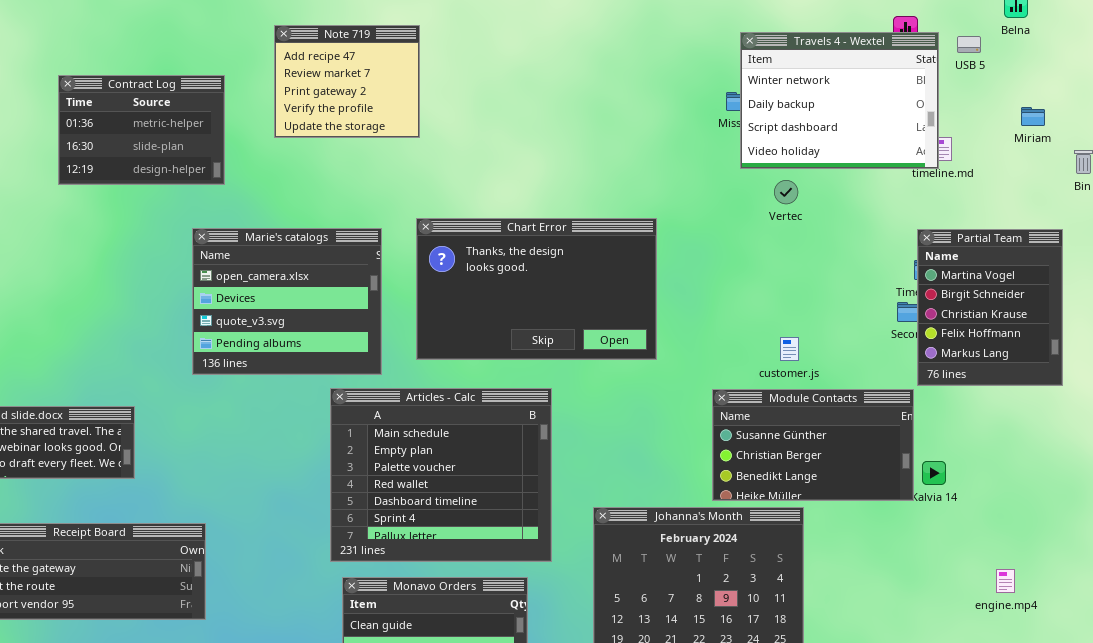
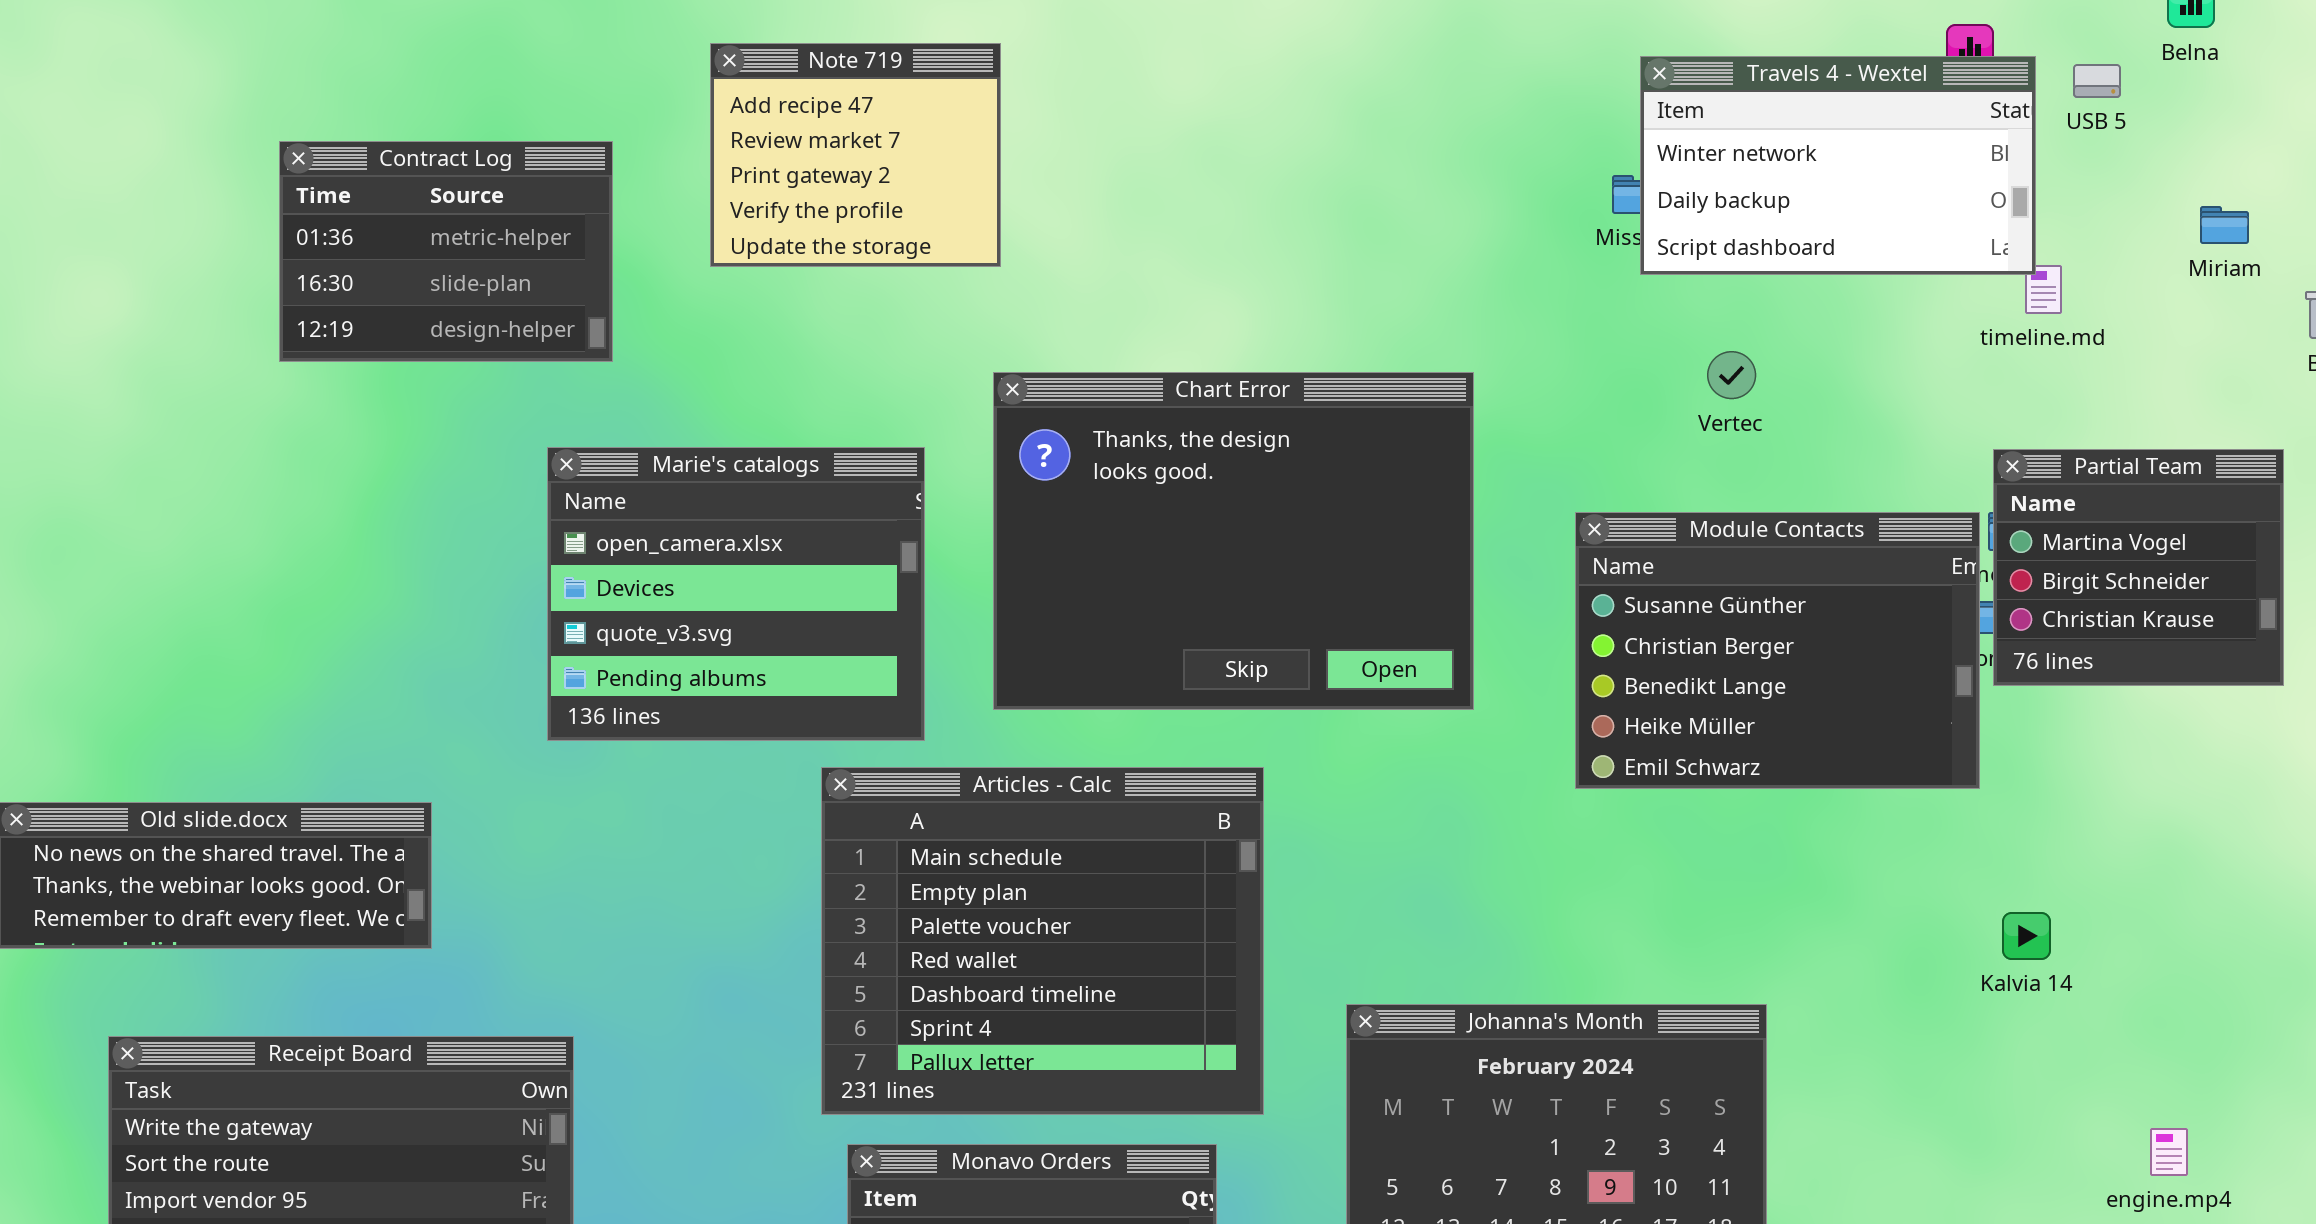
Travels 4 - Wextel: [740,32,939,169] -> [1640,56,2036,275], resized
Chart Error: [416,218,657,360] -> [993,372,1474,710], resized
Partial Team: [917,229,1063,386] -> [1993,449,2284,686], resized
Module Contacts: [712,389,914,501] -> [1575,512,1980,789], moved, resized

